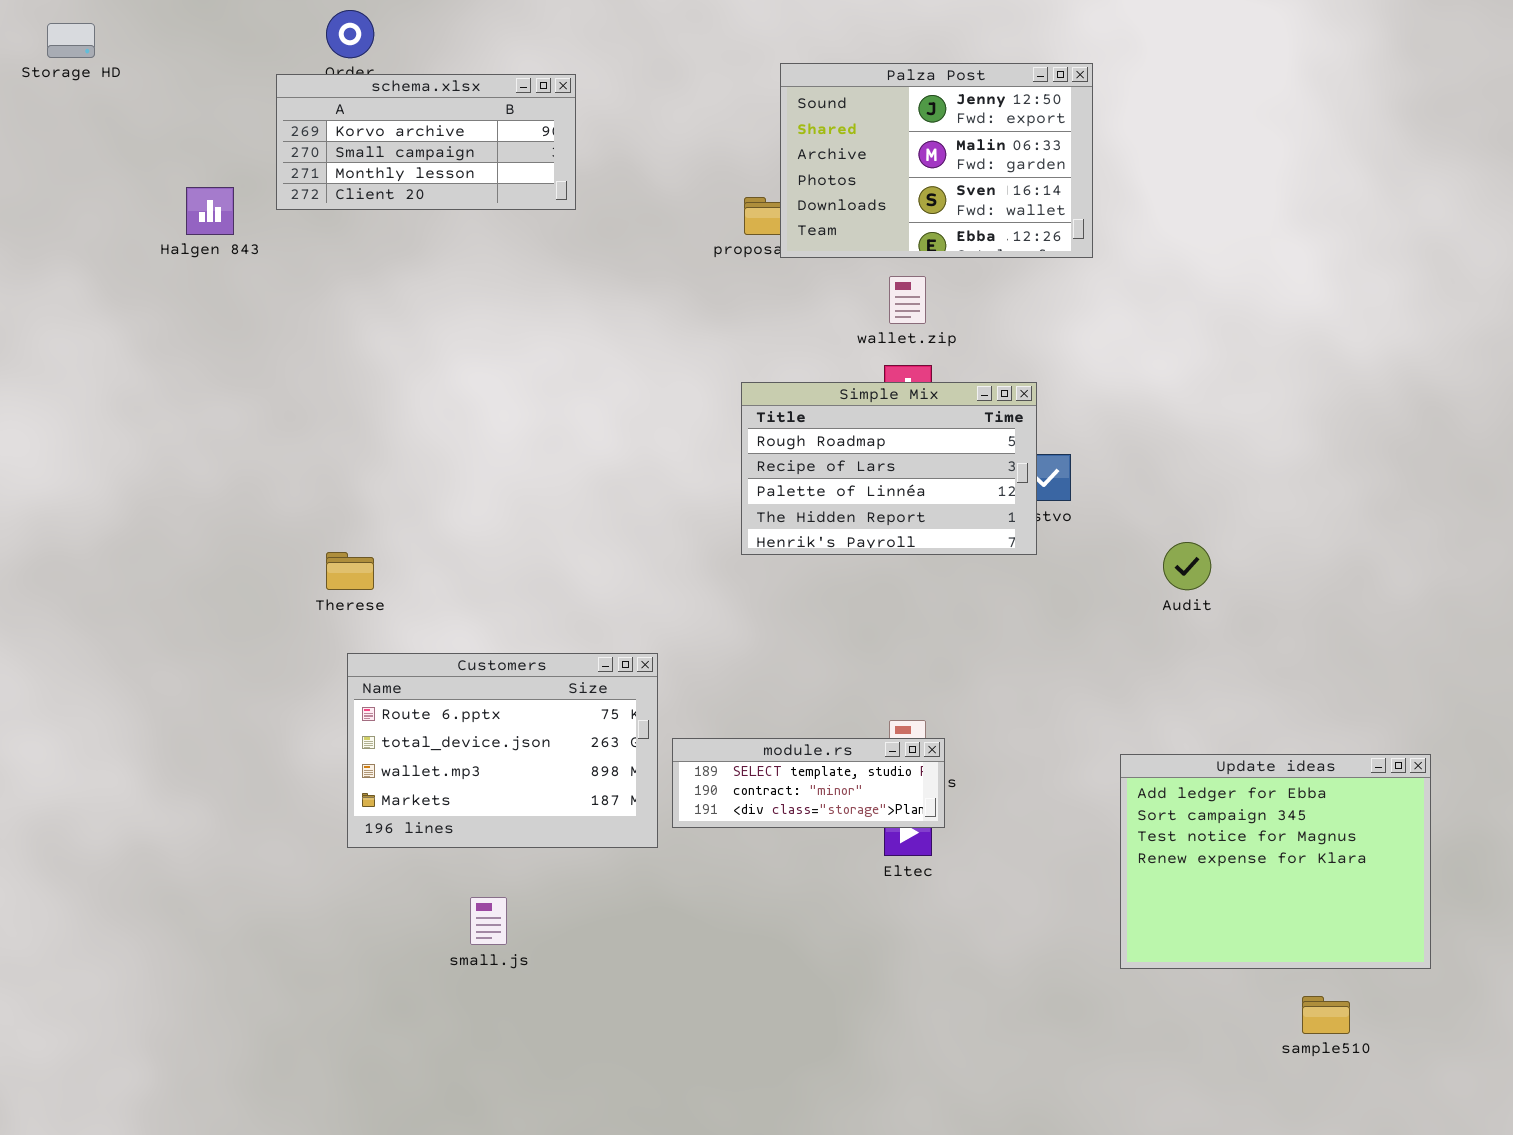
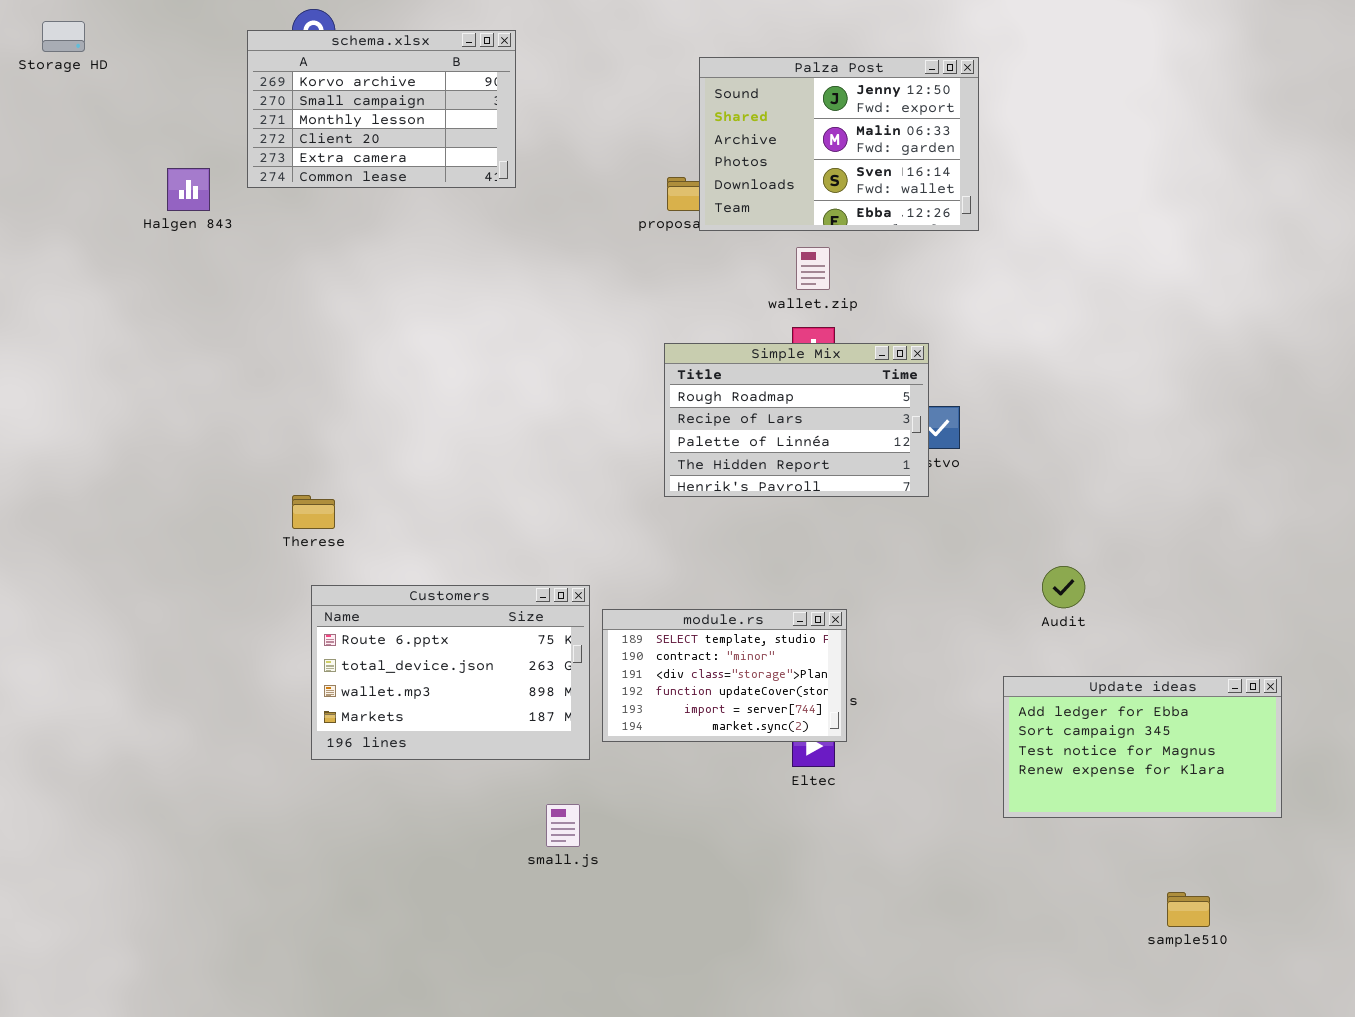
schema.xlsx: [276,74,576,210] -> [247,30,516,188], resized
Audit: [1163,542,1211,590] -> [1042,566,1085,608], moved
module.rs: [672,738,945,828] -> [602,609,847,742], resized
Update ideas: [1120,754,1431,969] -> [1003,676,1282,818], resized
small.js: [470,897,507,945] -> [546,804,580,847], moved

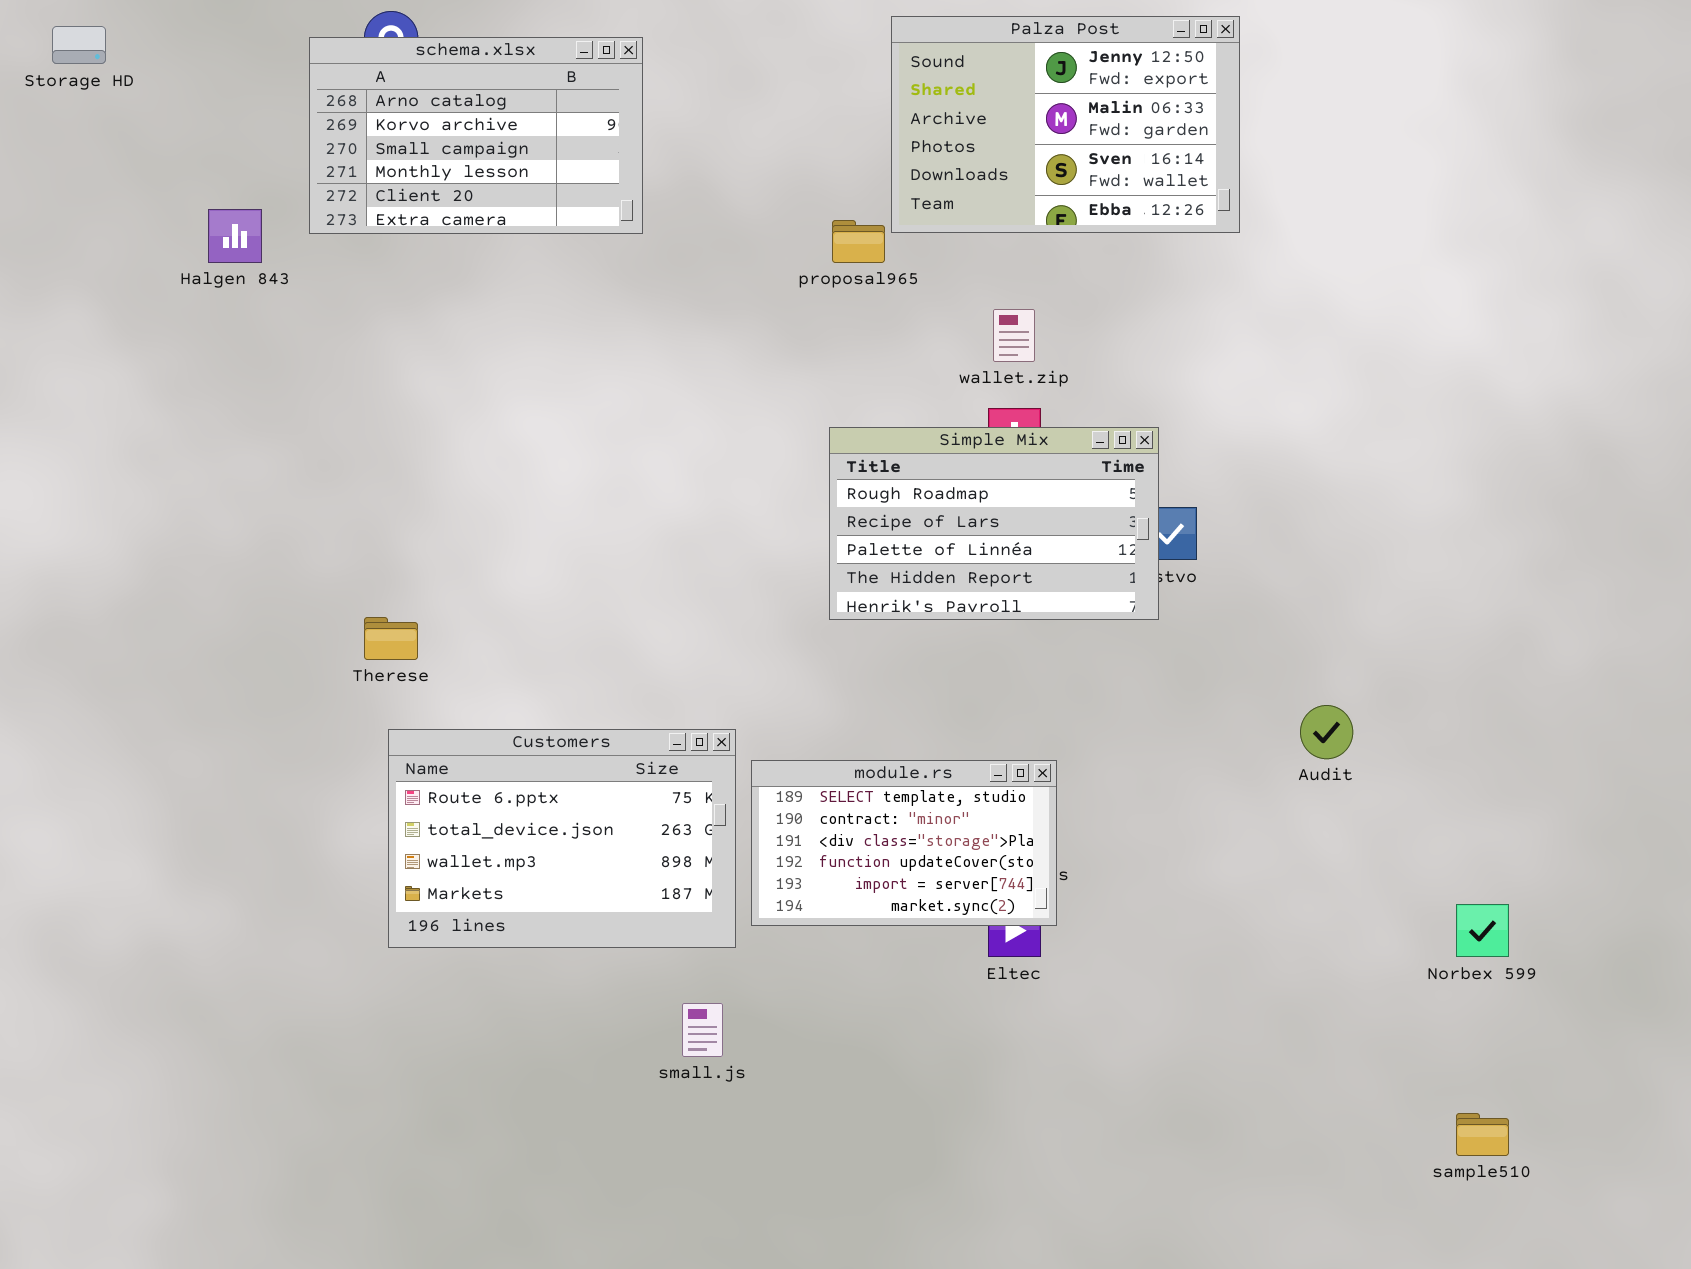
schema.xlsx: [247,30,516,188] -> [309,37,643,234], scrolled up 1 row
Palza Post: [699,57,979,231] -> [891,16,1240,233], moved
Update ideas: [1003,676,1282,818] -> none, closed

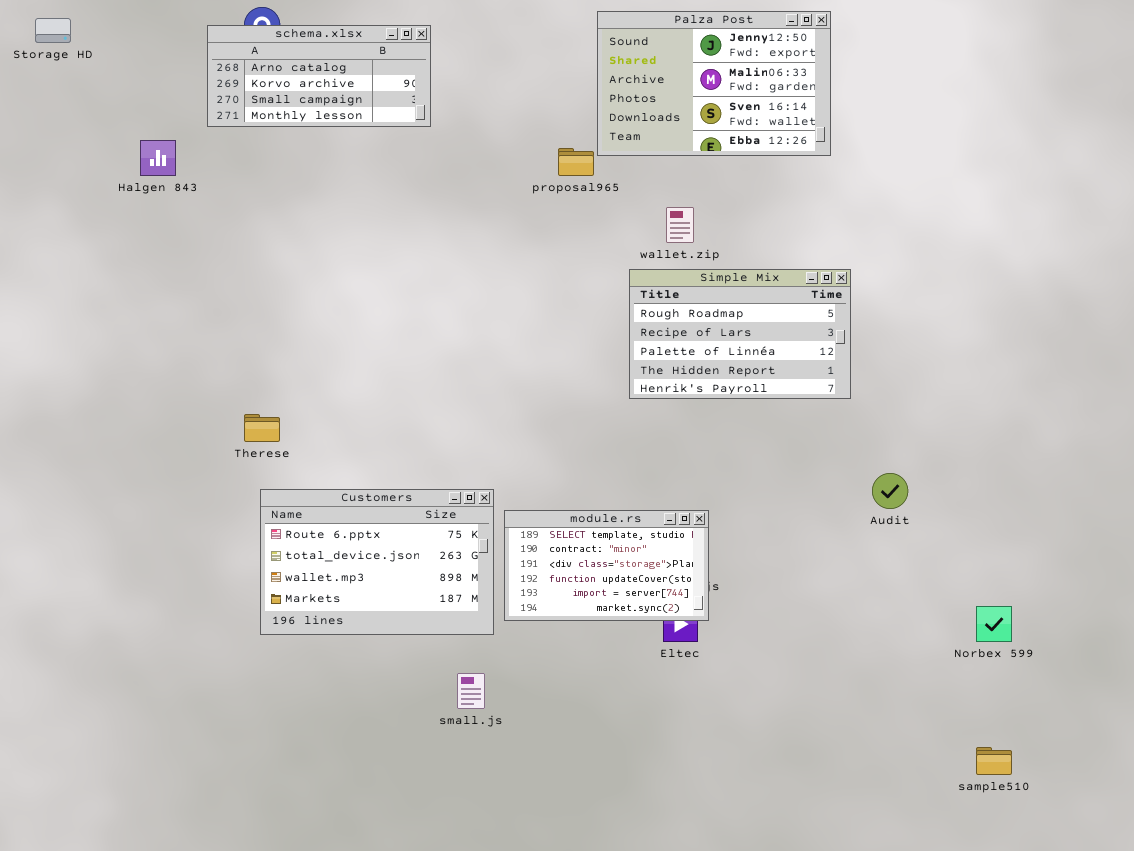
schema.xlsx: [309,37,643,234] -> [207,25,431,127], resized
Simple Mix: [829,427,1159,620] -> [629,269,851,399], moved

